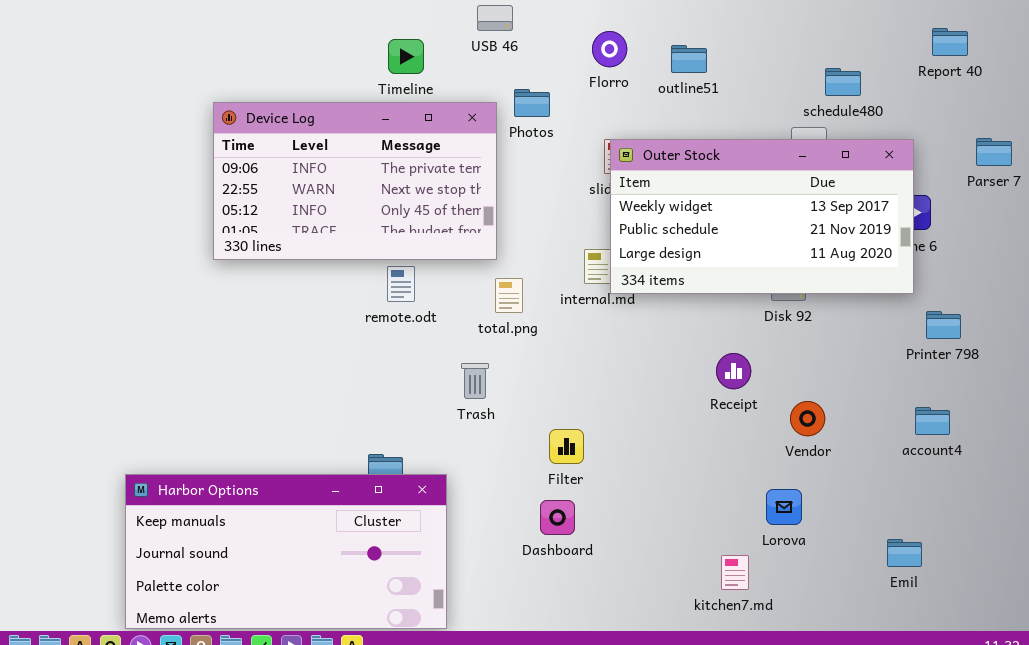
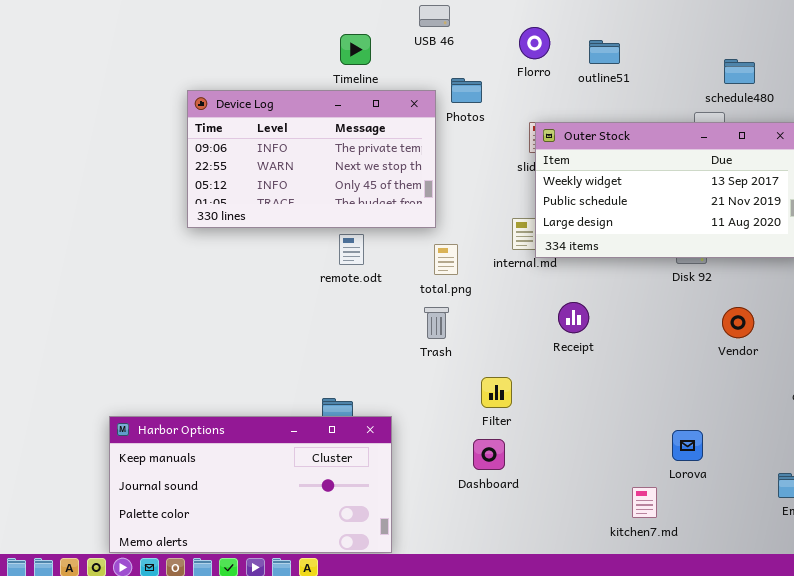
Receipt: [716,353,751,389] -> [558,302,589,333], moved
Trash: [461,363,489,399] -> [424,307,449,339], moved
Vendor: [790,401,825,436] -> [722,307,754,338], moved

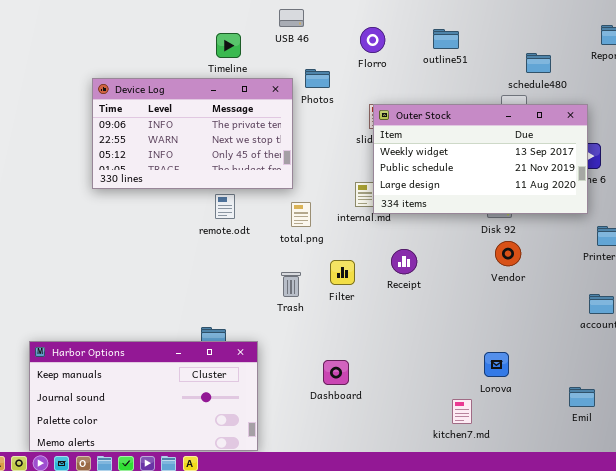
outline51: [589,40,620,64] -> [433,29,459,49], moved
Vendor: [722,307,754,338] -> [495,241,521,266], moved
Trash: [424,307,449,339] -> [281,272,301,297], moved
Filter: [481,377,512,408] -> [330,260,355,285], moved

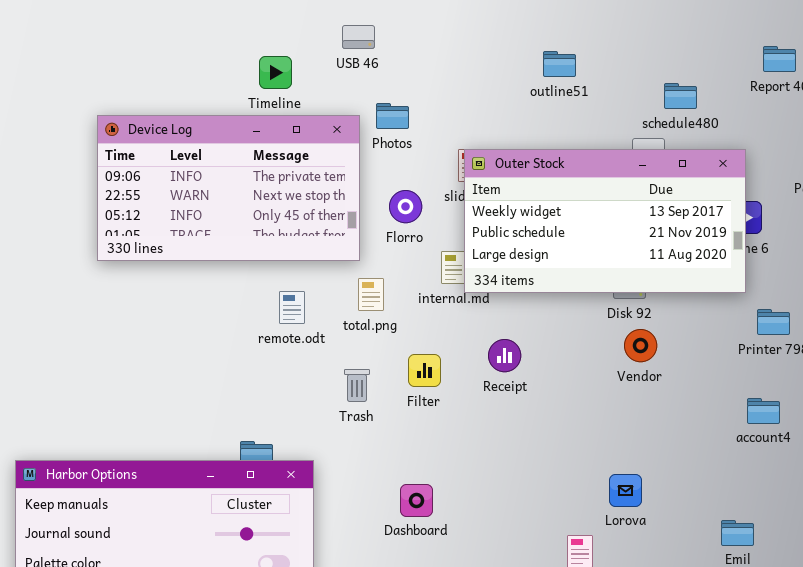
Florro: [360,27,385,53] -> [389,190,422,223], moved
remote.odt: [215,194,235,219] -> [279,291,305,324], moved

